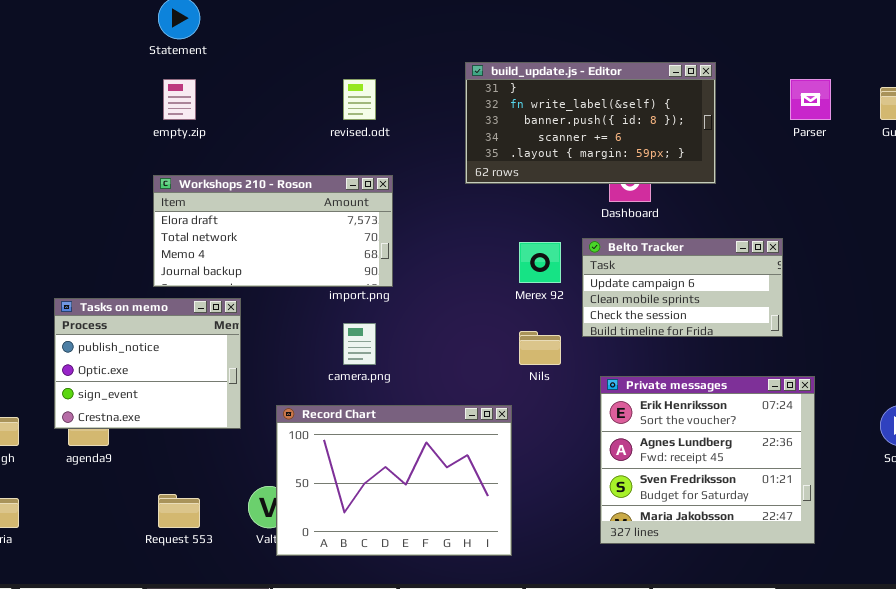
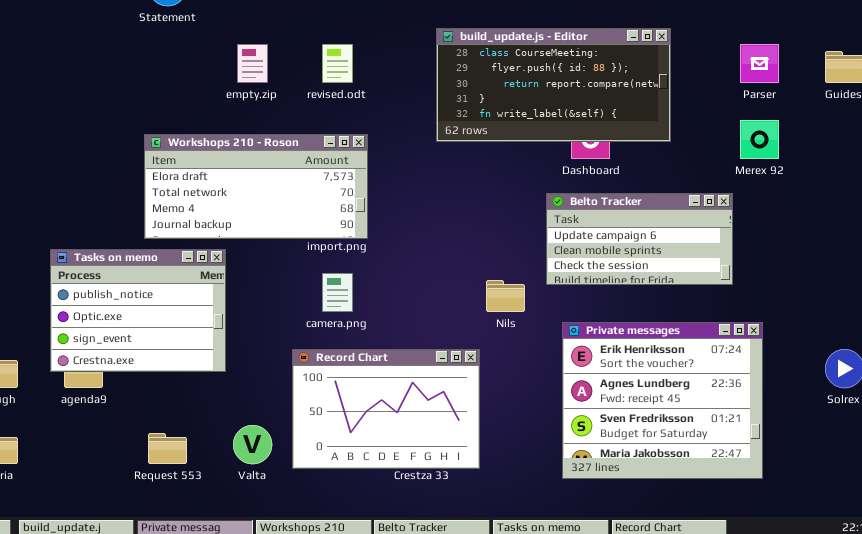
build_update.js - Editor: [465,62,716,184] -> [436,28,671,142], scrolled up 3 rows
empty.zip: [163,79,196,120] -> [237,44,268,83], moved
Merex 92: [519,242,561,283] -> [740,120,779,159], moved
Record Chart: [276,405,512,556] -> [292,349,480,469], resized

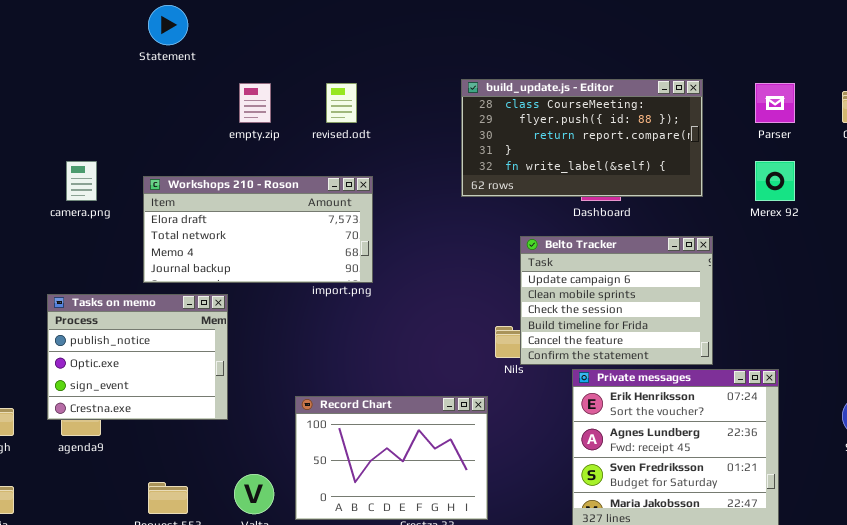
build_update.js - Editor: [436,28,671,142] -> [461,79,703,197], moved
Belto Tracker: [546,193,733,285] -> [520,236,713,365], moved, resized
camera.png: [322,273,353,312] -> [66,161,97,201], moved

